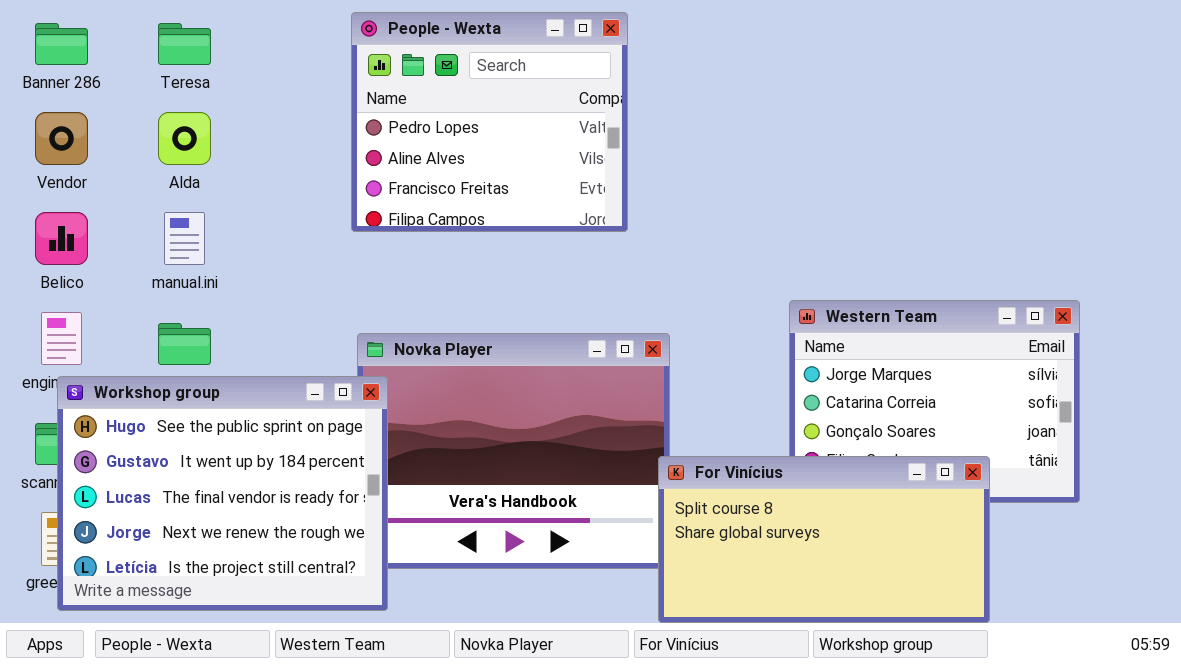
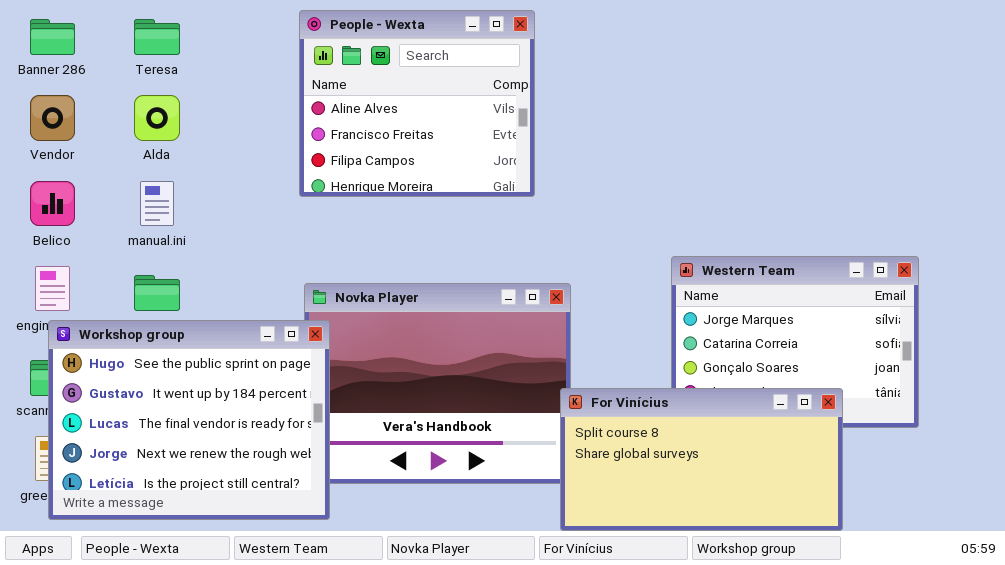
People - Wexta: [351,12,628,232] -> [299,10,535,197], scrolled down 1 row

